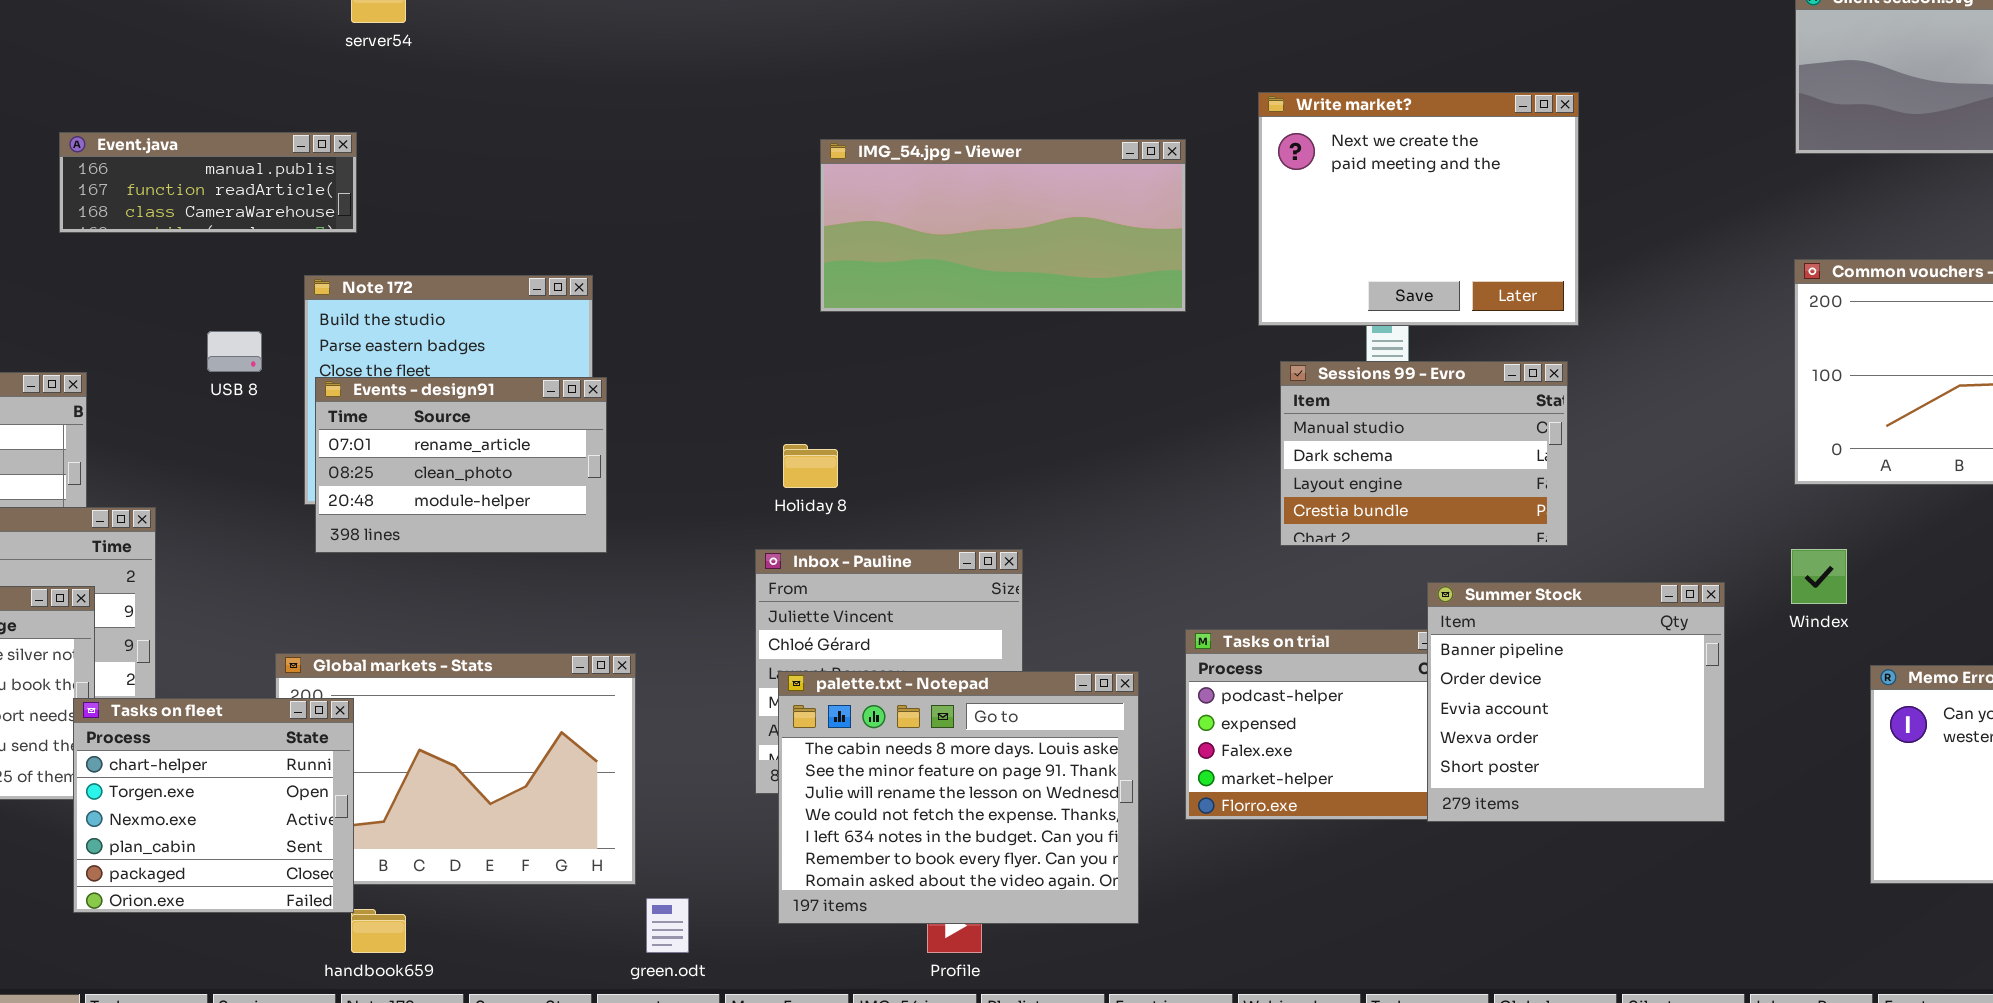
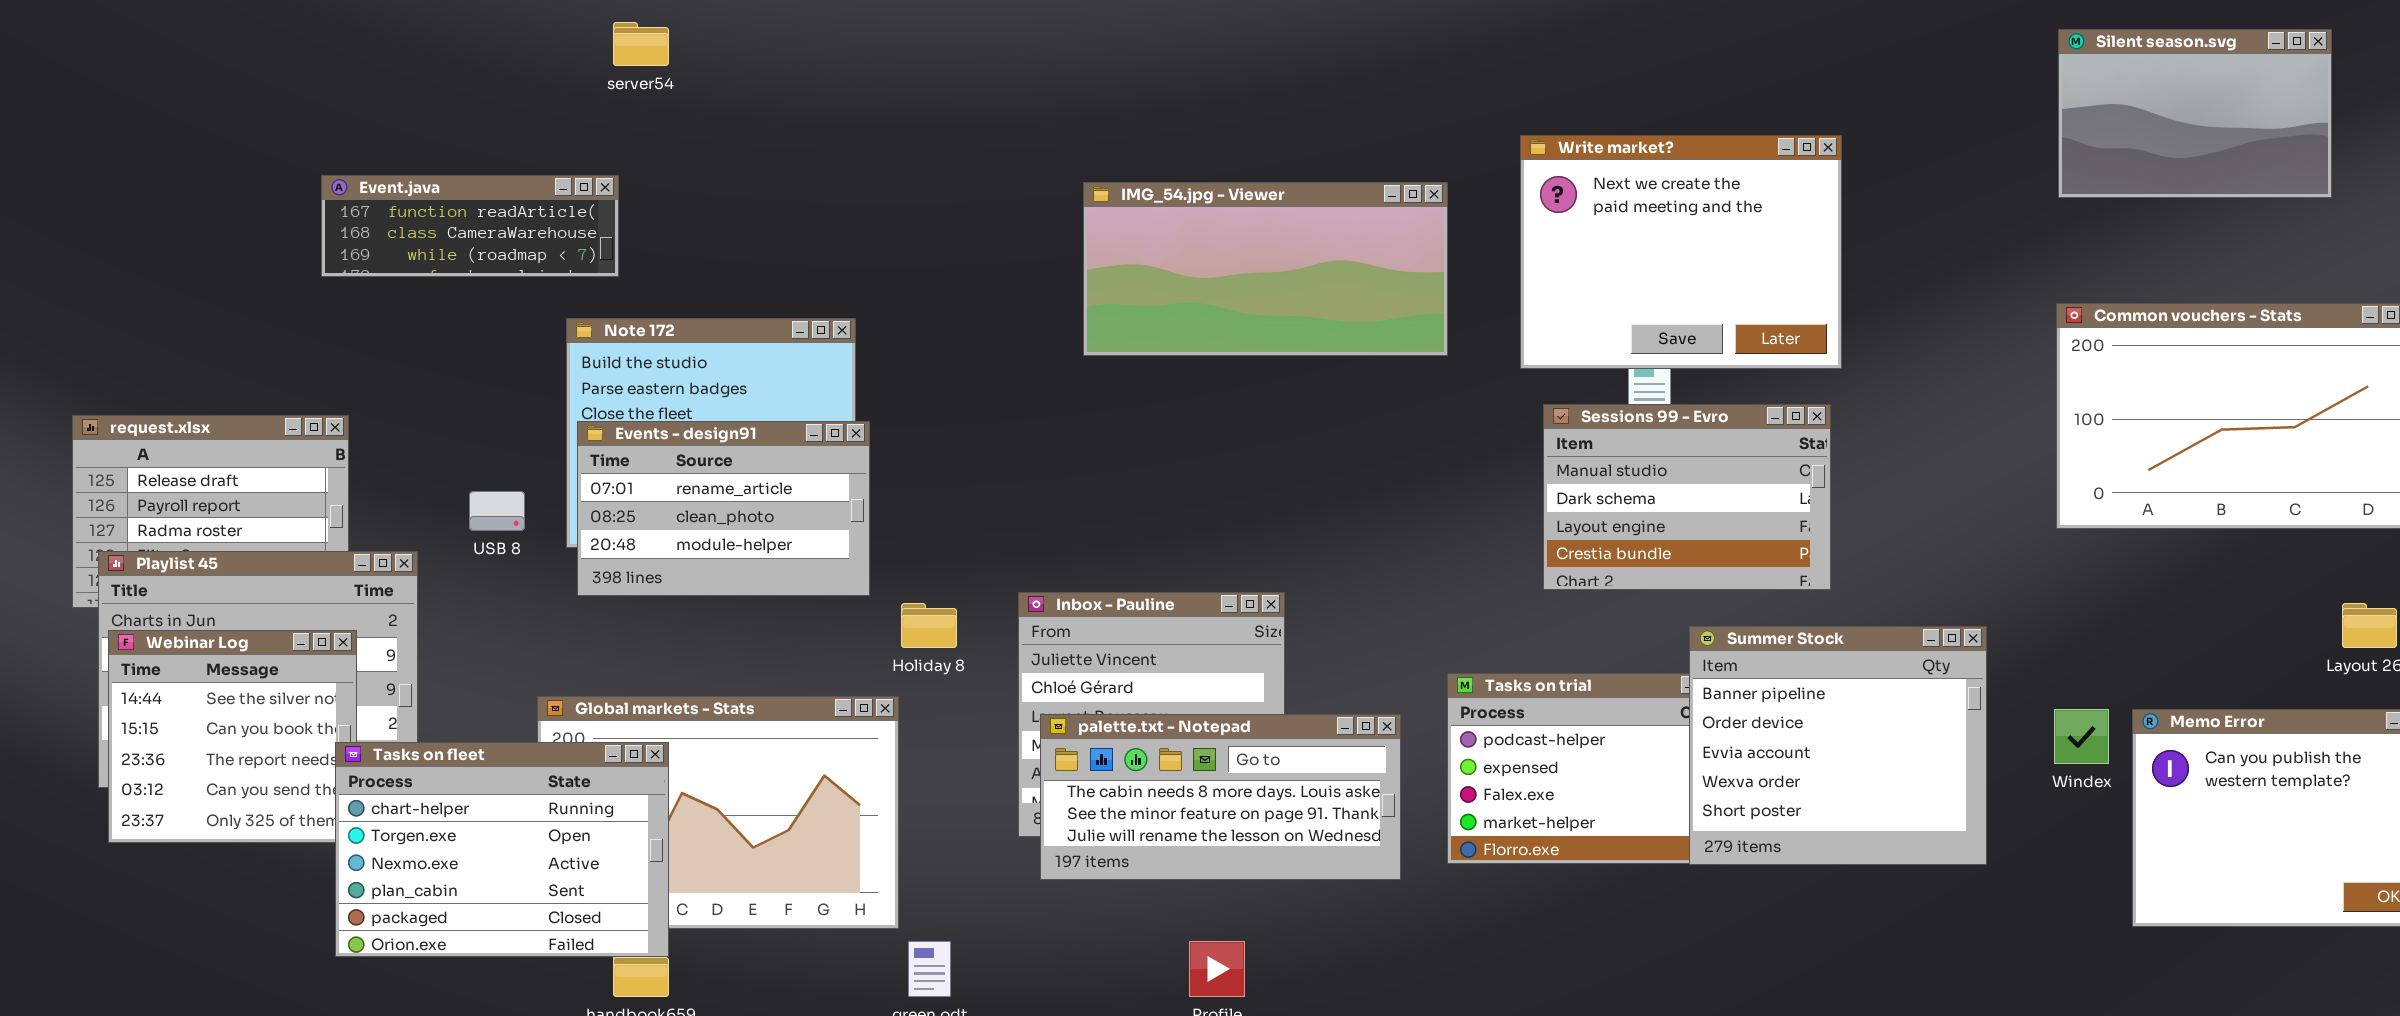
Event.java: [59,132,357,233] -> [321,175,619,277], scrolled down 1 row
USB 8: [207,331,262,372] -> [469,491,525,531], moved
Holiday 8: [783,444,838,488] -> [901,603,957,648], moved
Windex: [1791,549,1847,604] -> [2054,709,2109,764], moved
palette.txt - Notepad: [778,671,1139,924] -> [1040,714,1401,880], resized
Tasks on fleet: [73,698,354,913] -> [335,742,669,957], resized

